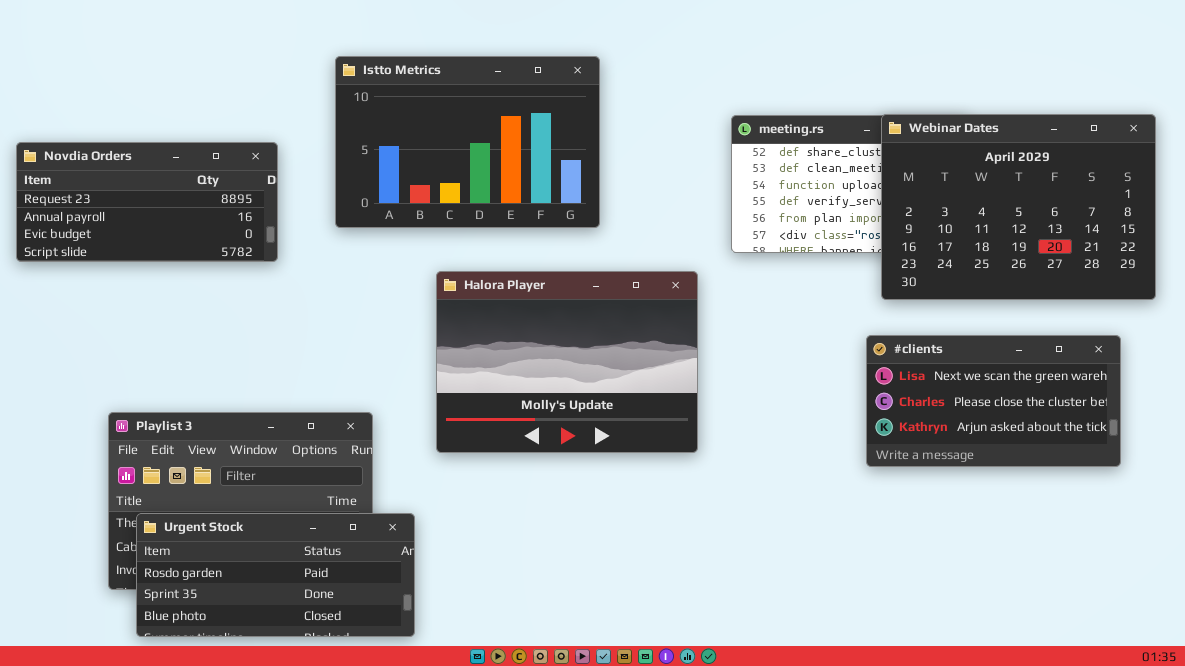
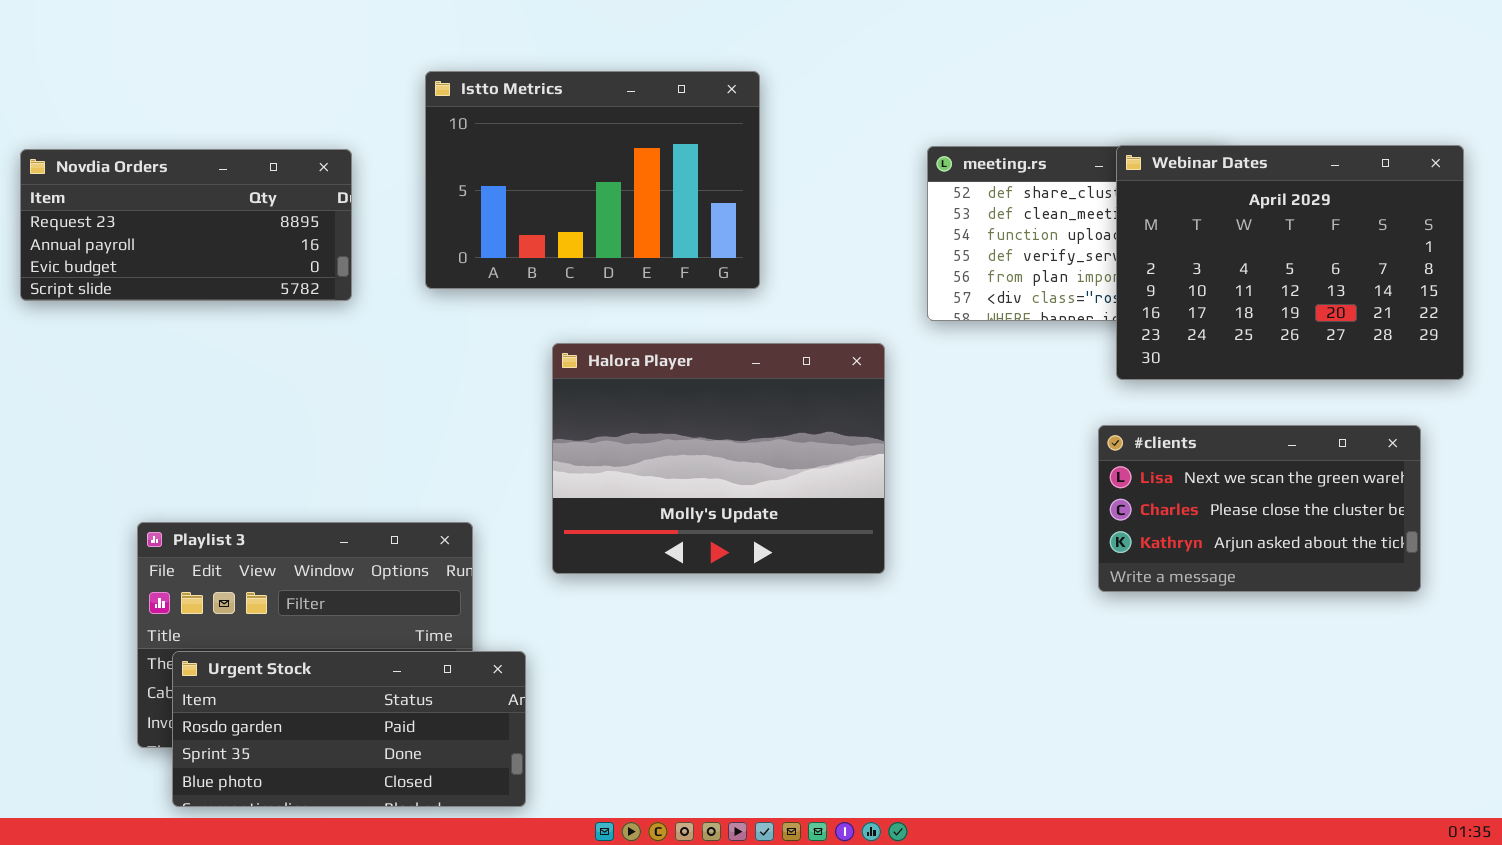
Novdia Orders: [16,142,278,262] -> [20,149,352,301], moved

